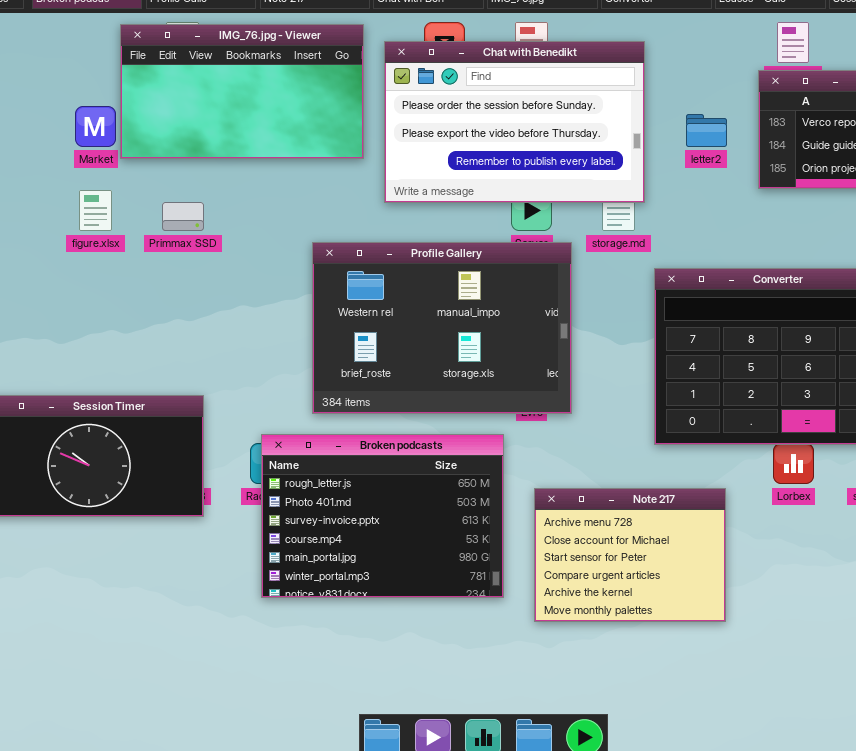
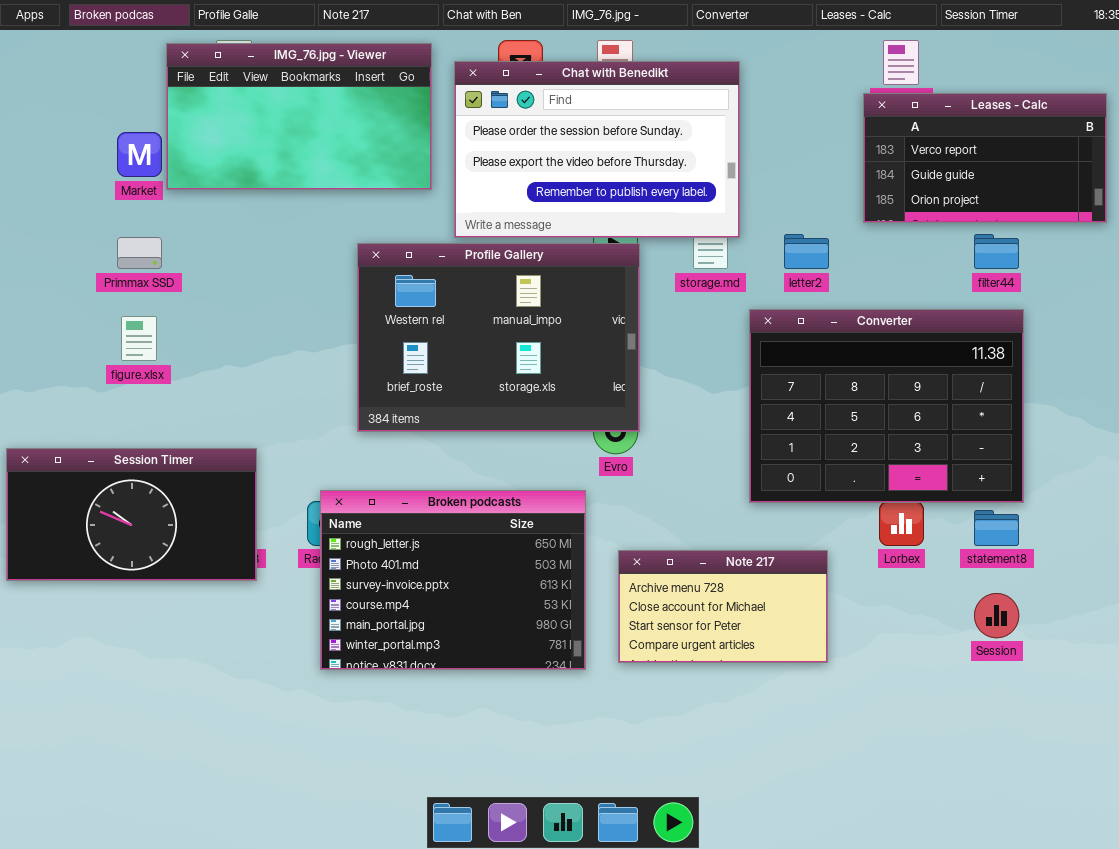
letter2: [686,114,727,147] -> [784,234,829,269], moved
figure.xlsx: [79,190,112,231] -> [121,316,157,361], moved
Primmax SSD: [162,202,204,231] -> [117,237,162,269], moved
Profile Gallery: [312,242,572,414] -> [357,243,640,432], moved
Note 217: [534,488,726,622] -> [618,550,828,663], resized

